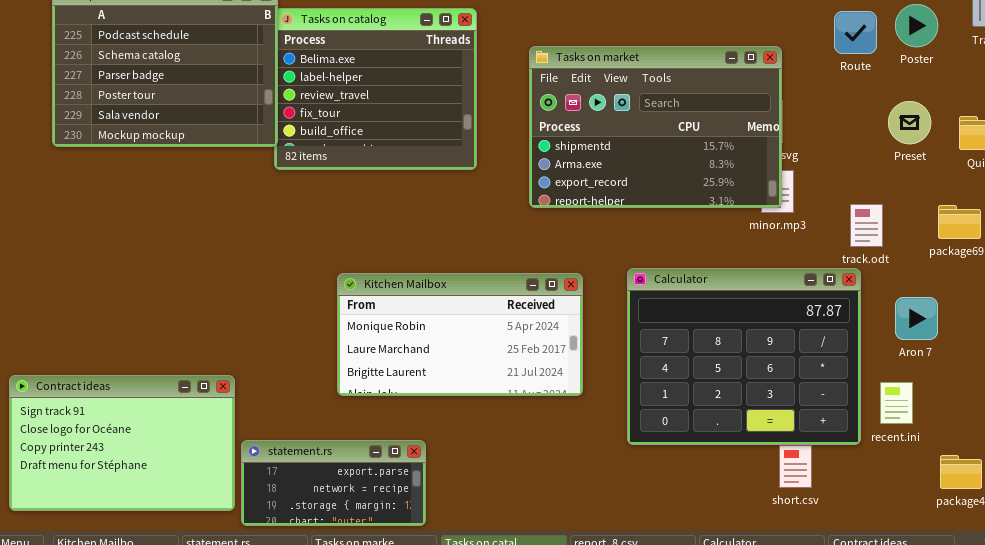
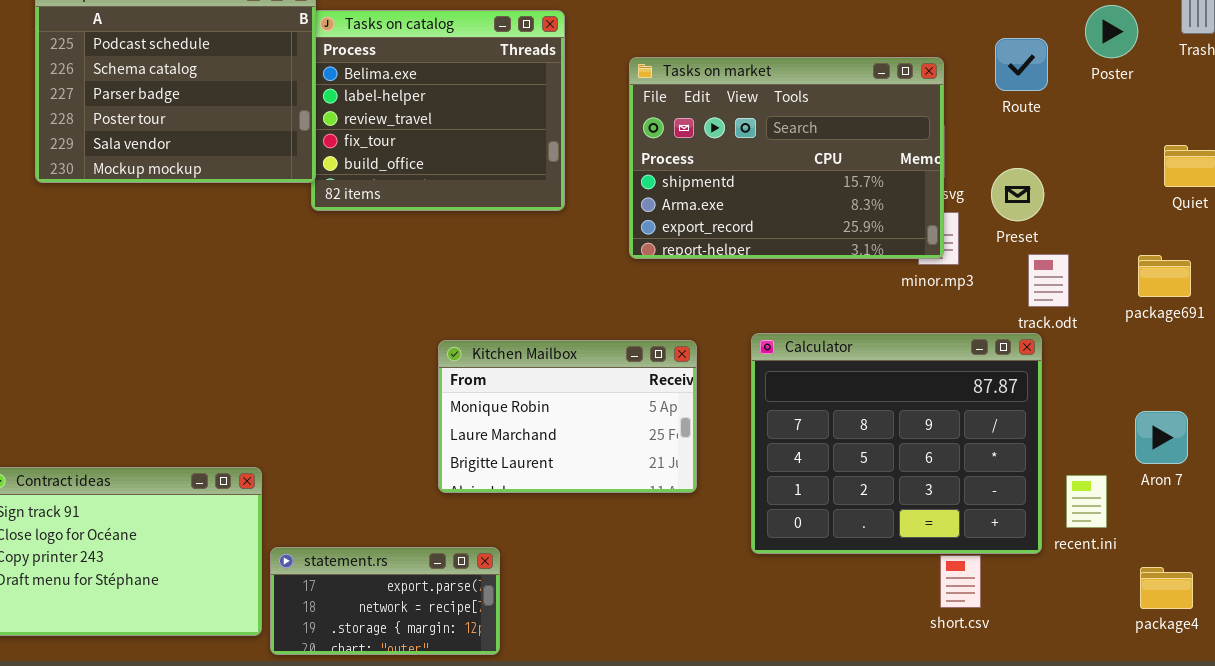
Route: [834,11,877,54] -> [995,38,1048,91], moved
Preset: [888,101,931,144] -> [991,168,1044,221], moved
Kitchen Mailbox: [337,273,583,396] -> [438,340,697,493], resized
Aron 7: [895,297,938,340] -> [1135,411,1188,464], moved

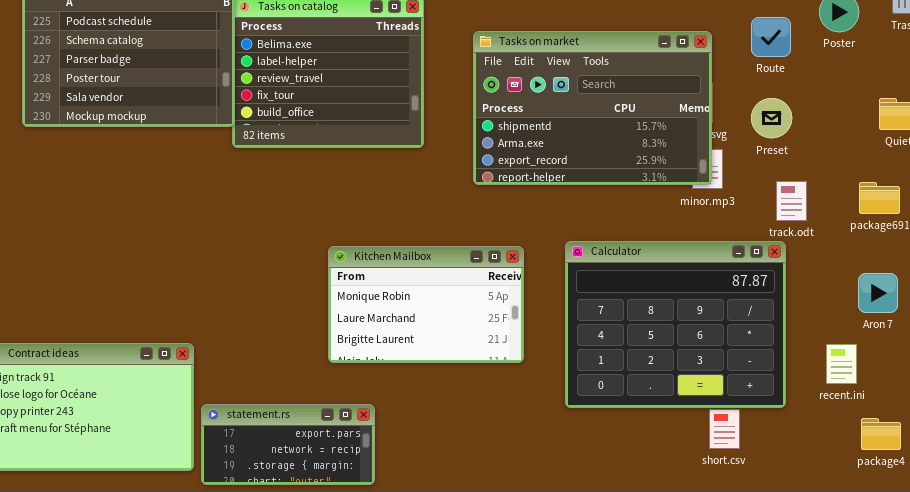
Preset: [991,168,1044,221] -> [751,98,792,138], moved
Aron 7: [1135,411,1188,464] -> [858,273,898,313], moved
recent.ini: [1066,475,1107,528] -> [826,344,857,384], moved

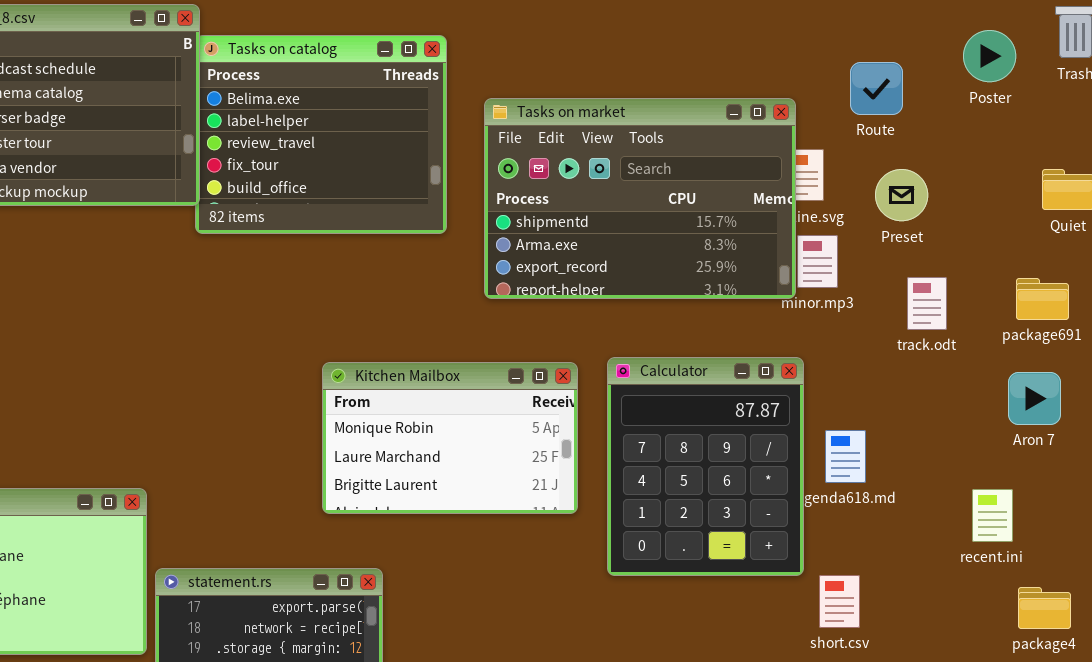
Route: [751,17,791,57] -> [850,62,903,115], moved
Tasks on market: [473,31,712,185] -> [484,98,796,299], moved
Calculator: [565,241,786,408] -> [607,357,804,576], moved, resized
Aron 7: [858,273,898,313] -> [1008,372,1061,425], moved

